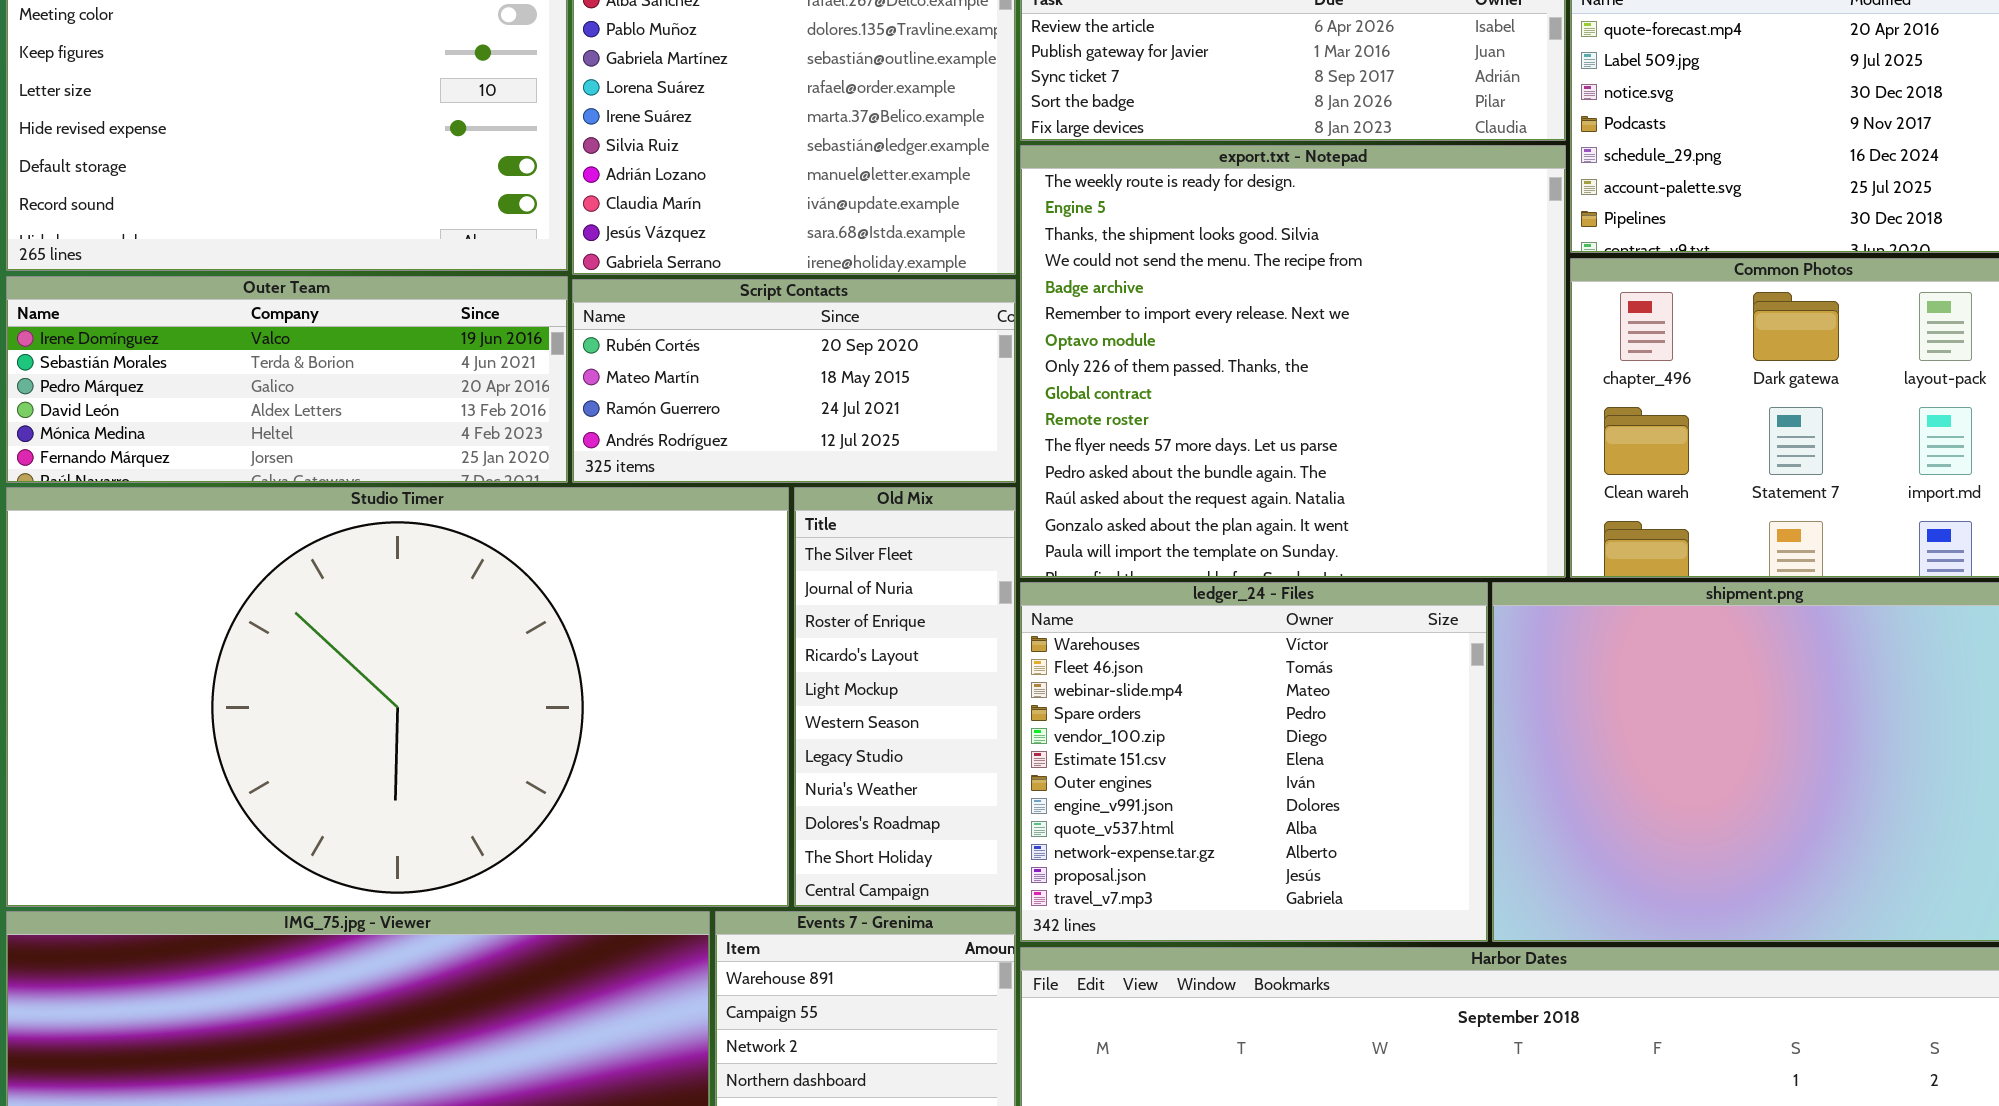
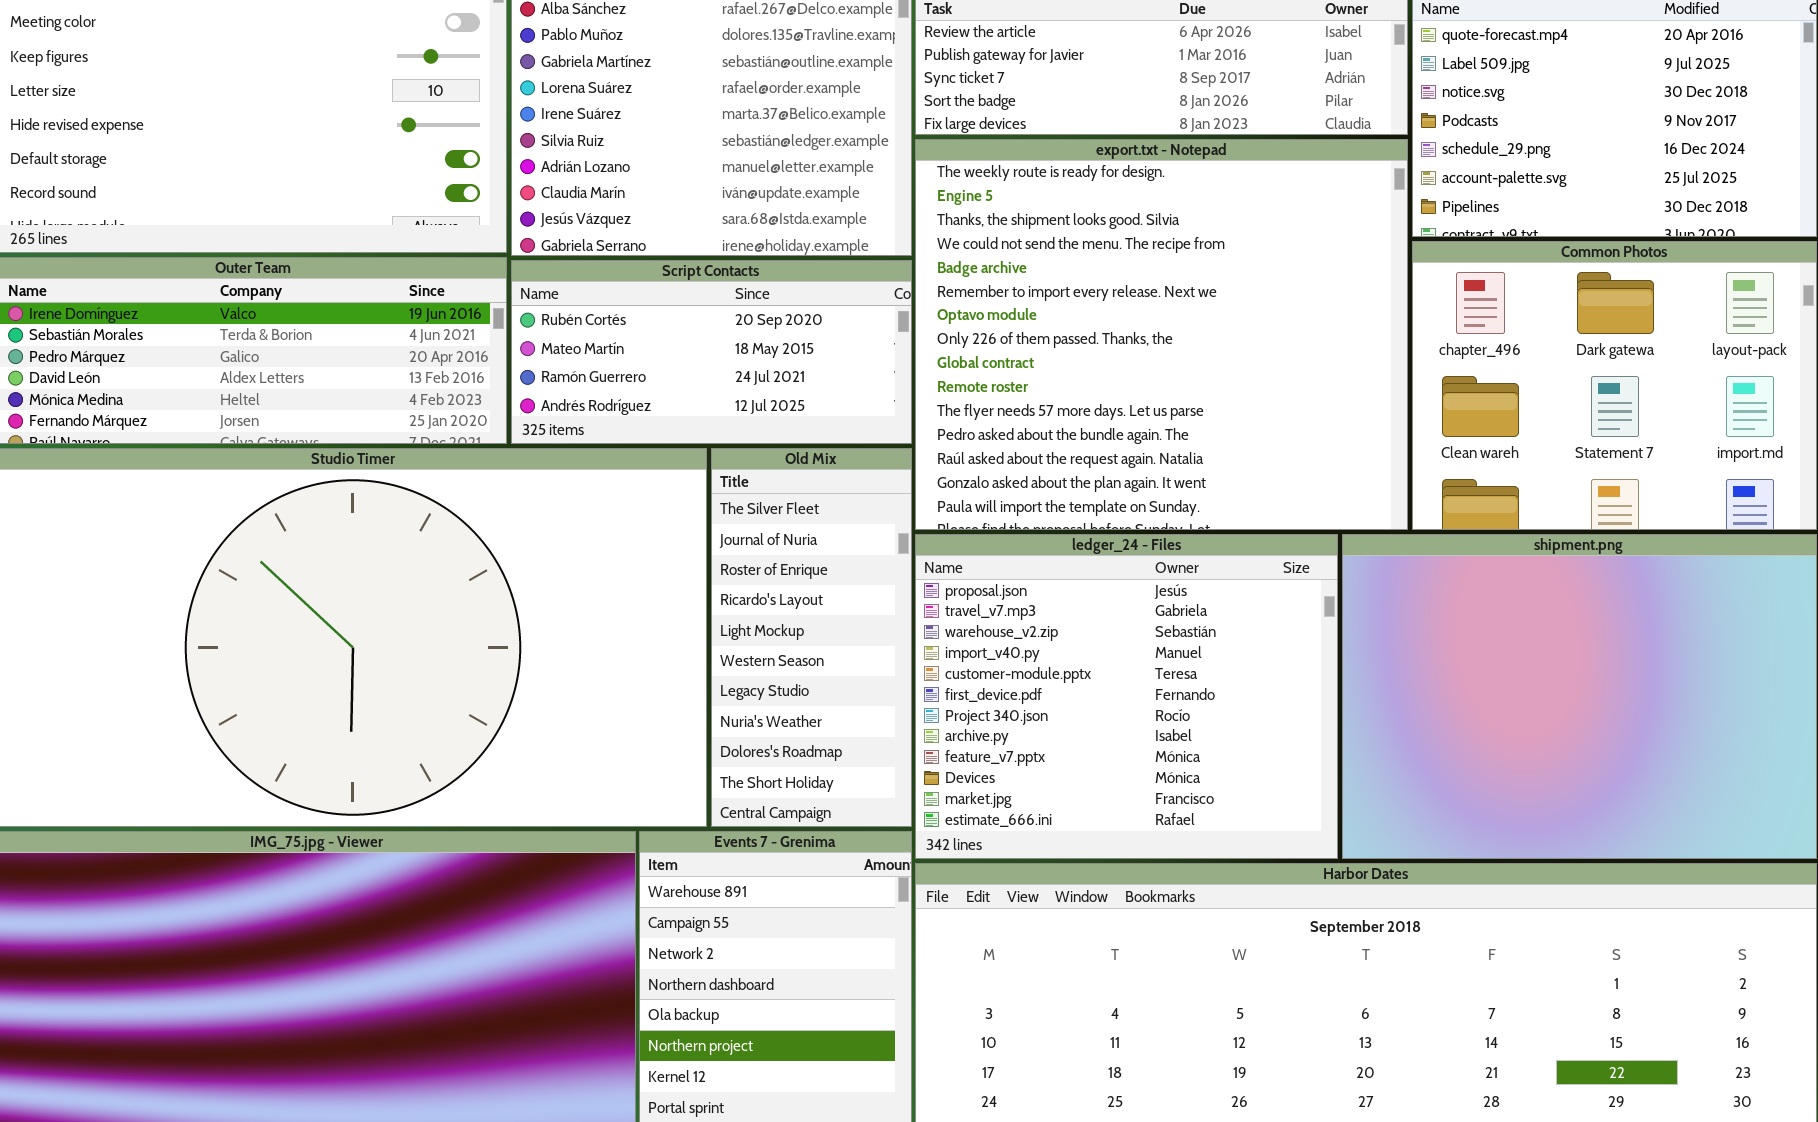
ledger_24 - Files: [1020,582,1488,942] -> [915,534,1338,859], scrolled down 10 rows

